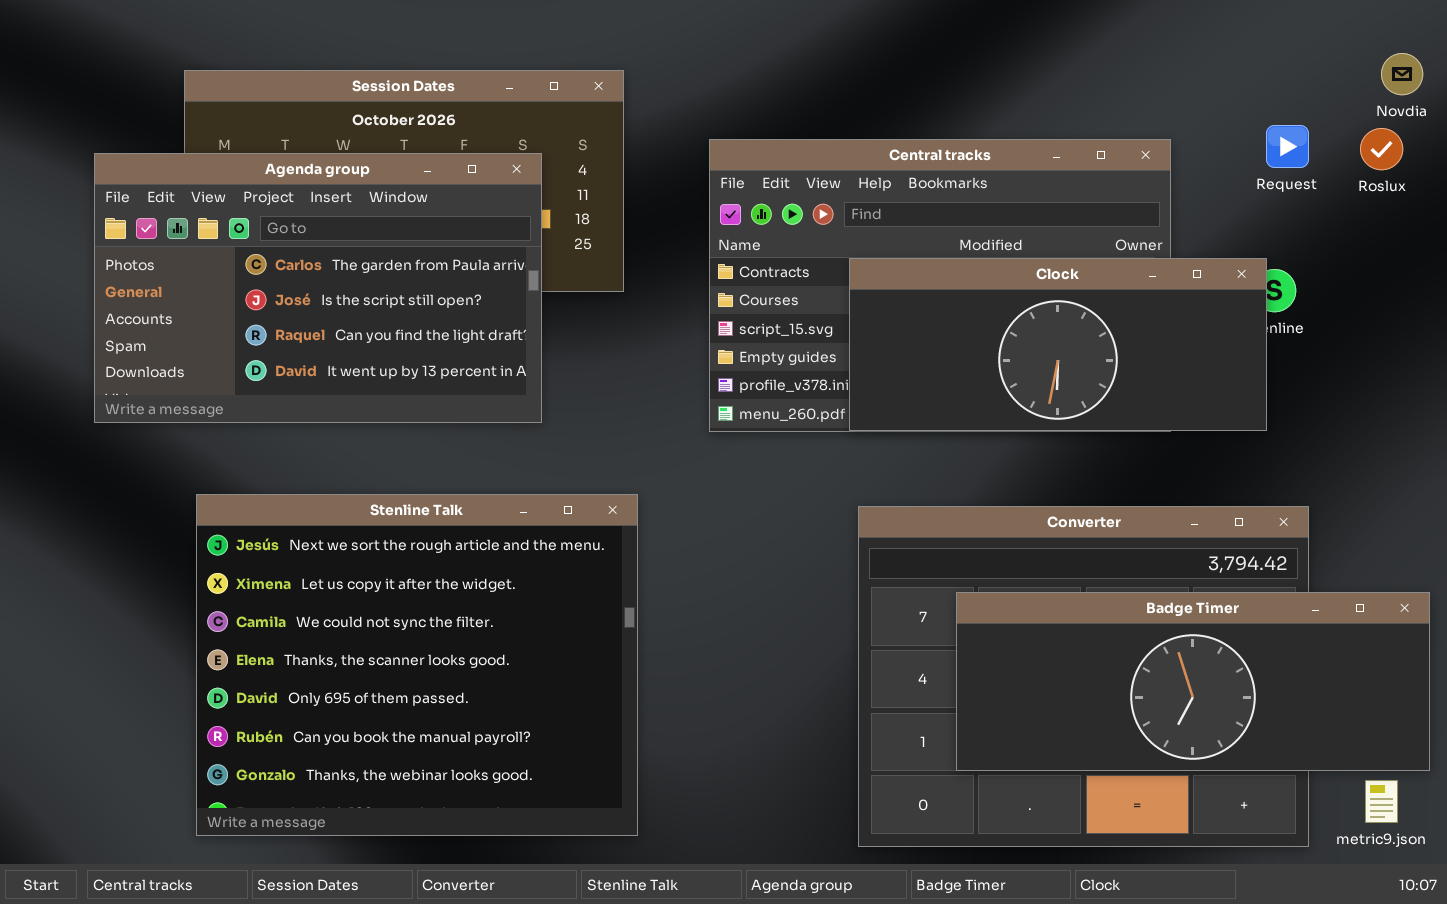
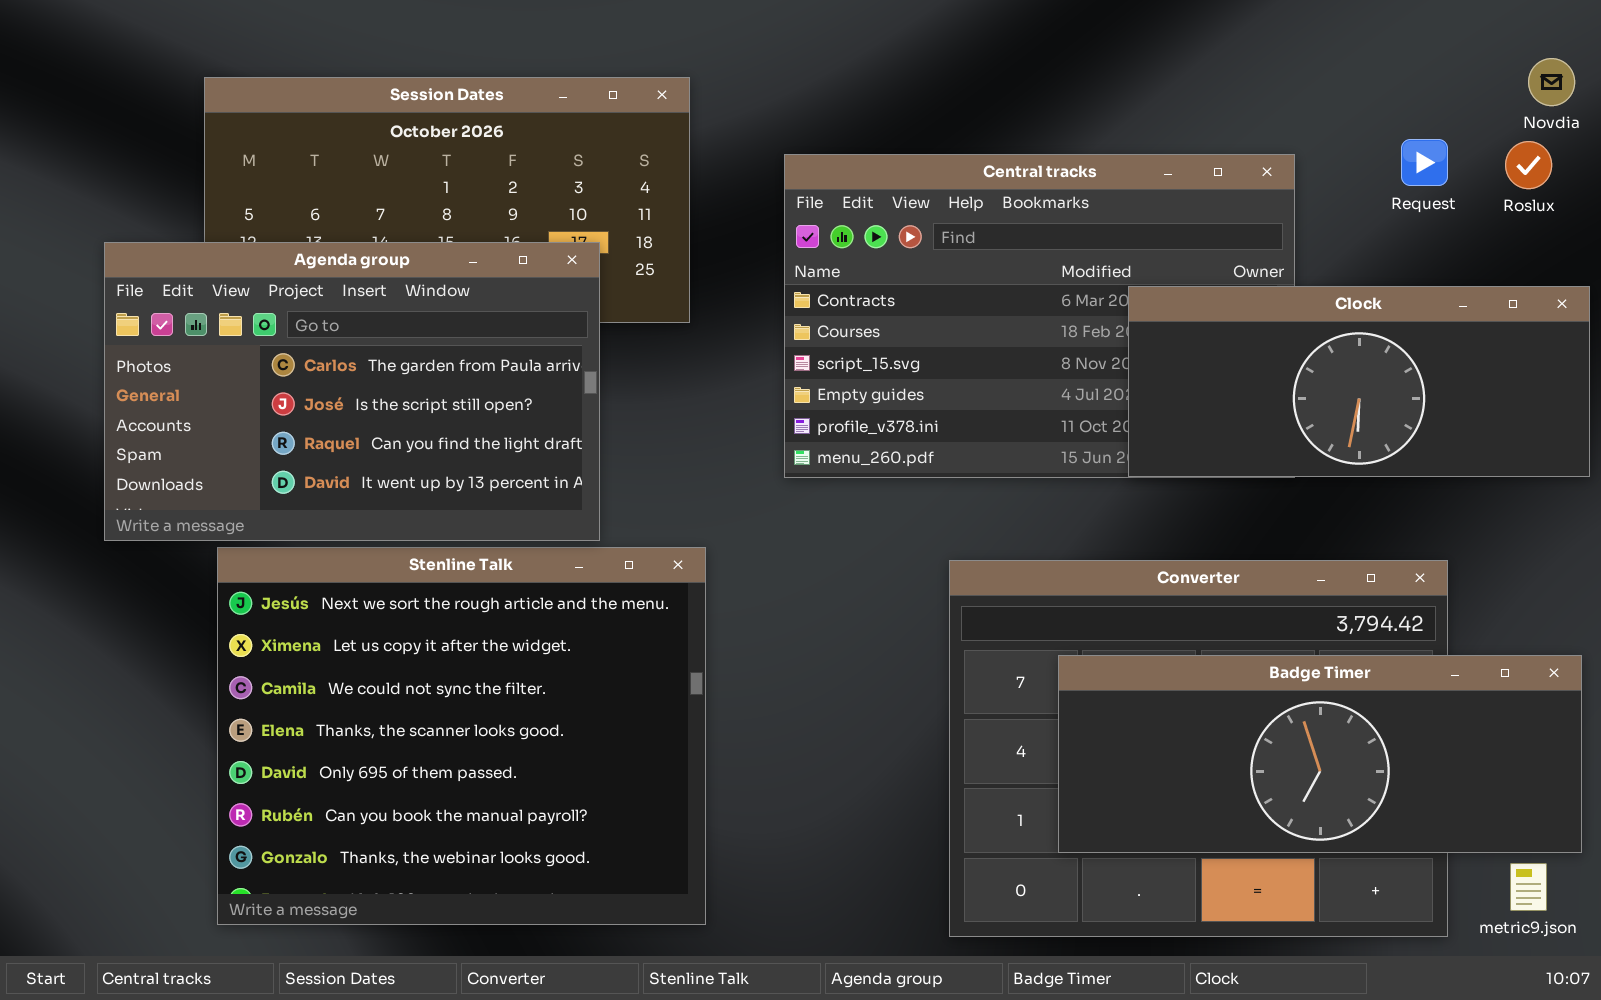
Agenda group: [94,153,542,423] -> [104,242,600,541], moved
Clock: [849,258,1267,431] -> [1128,286,1590,477], moved

